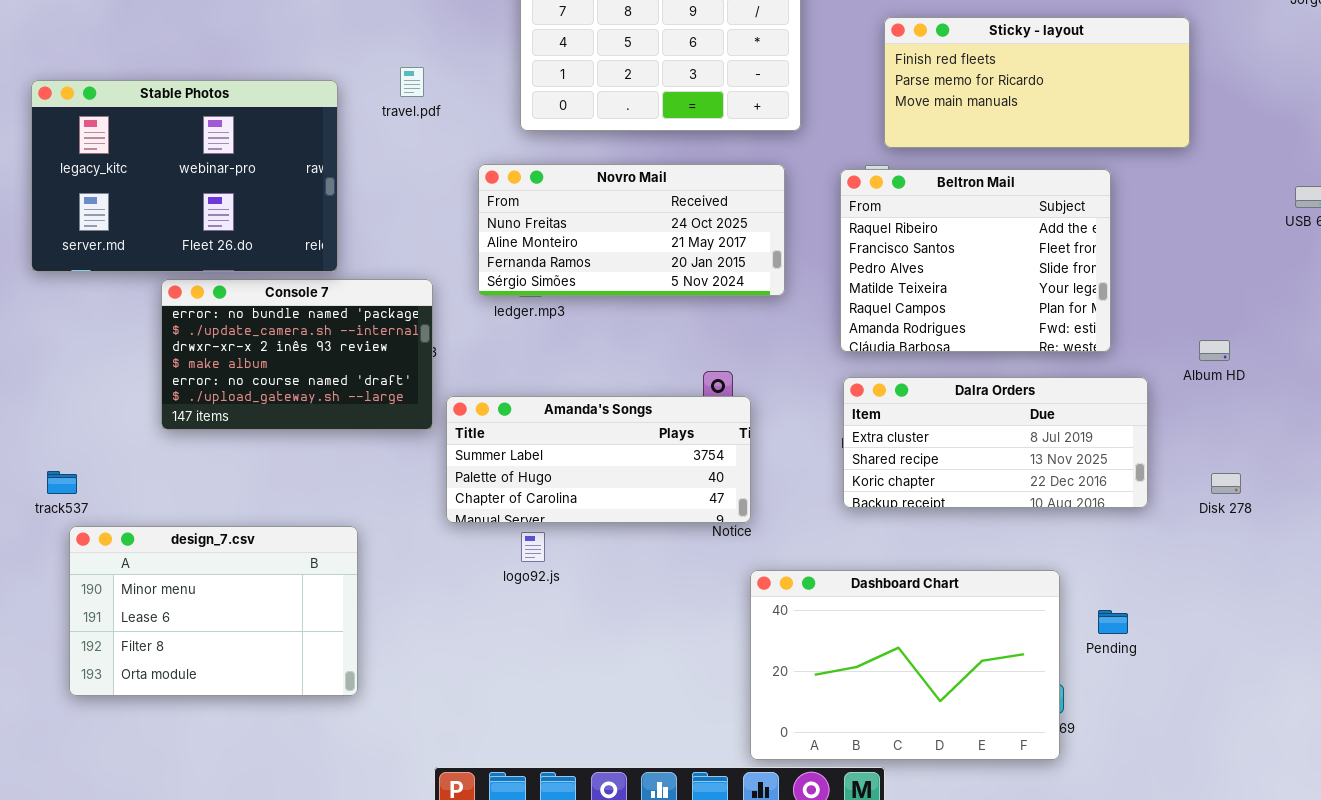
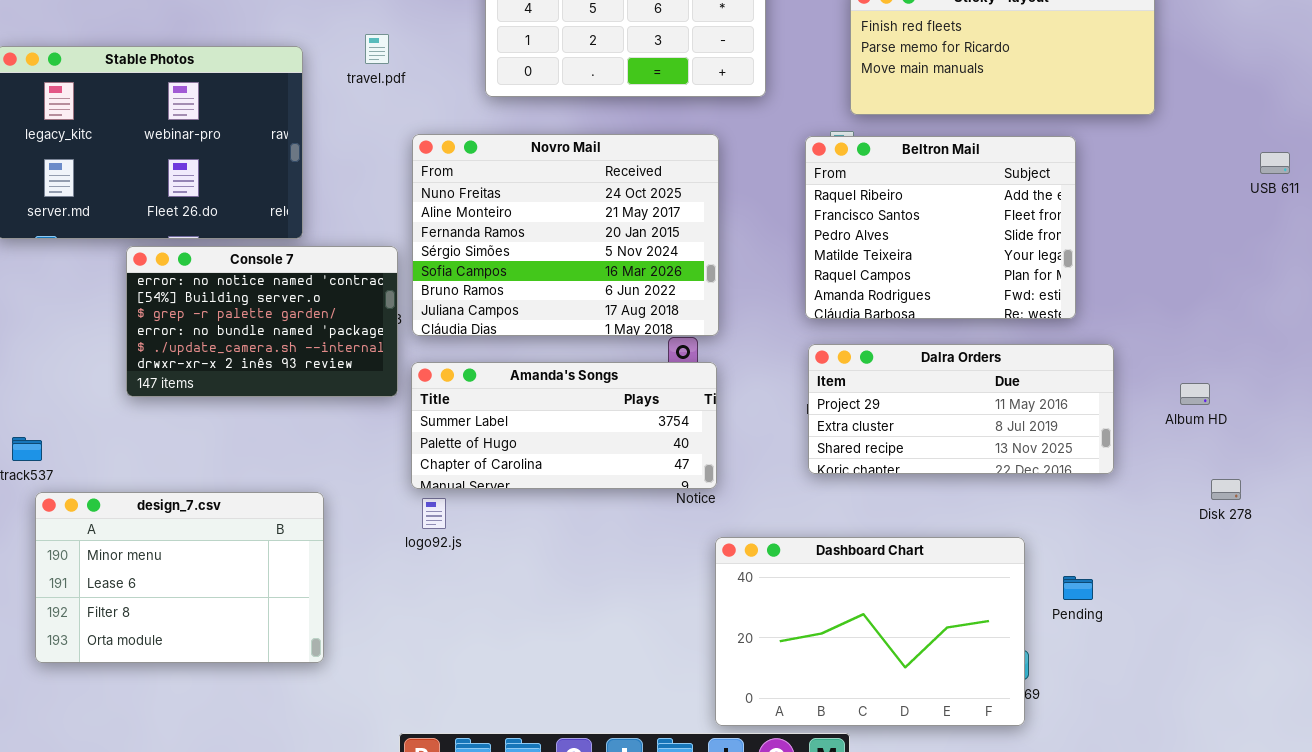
Novro Mail: [478,164,785,296] -> [412,134,719,336], moved, resized
Console 7: [161,279,433,430] -> [126,246,398,397], scrolled up 3 rows
Album HD: [1199,340,1230,361] -> [1180,383,1210,405], moved
Dalra Orders: [843,377,1148,508] -> [808,344,1114,474], scrolled up 1 row
Disk 278: [1211,473,1241,494] -> [1211,479,1241,500], moved
logo92.js: [521,532,545,562] -> [422,498,446,529], moved

